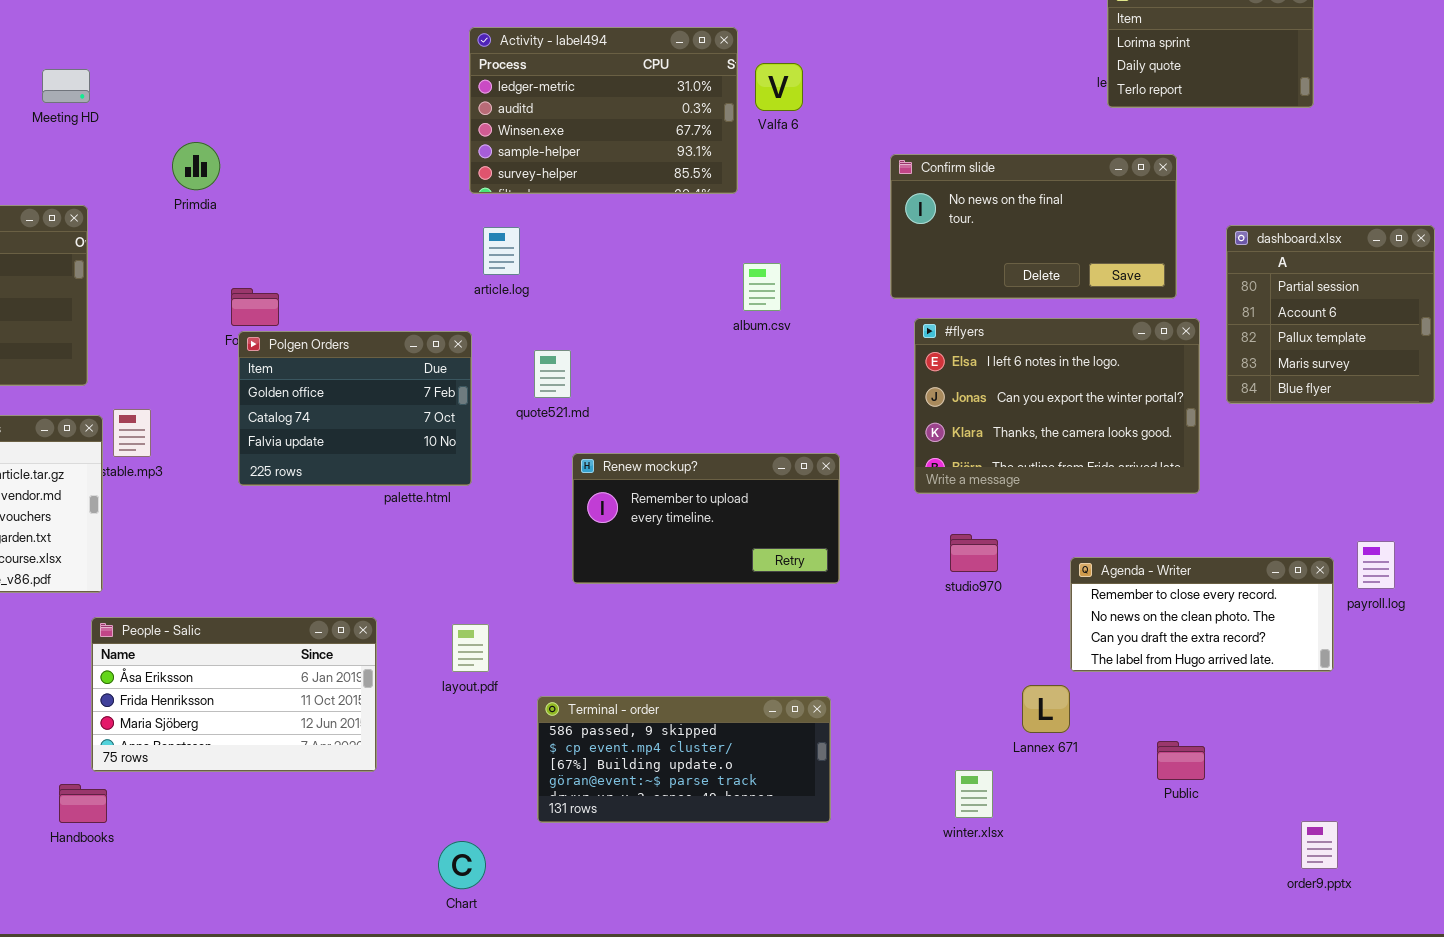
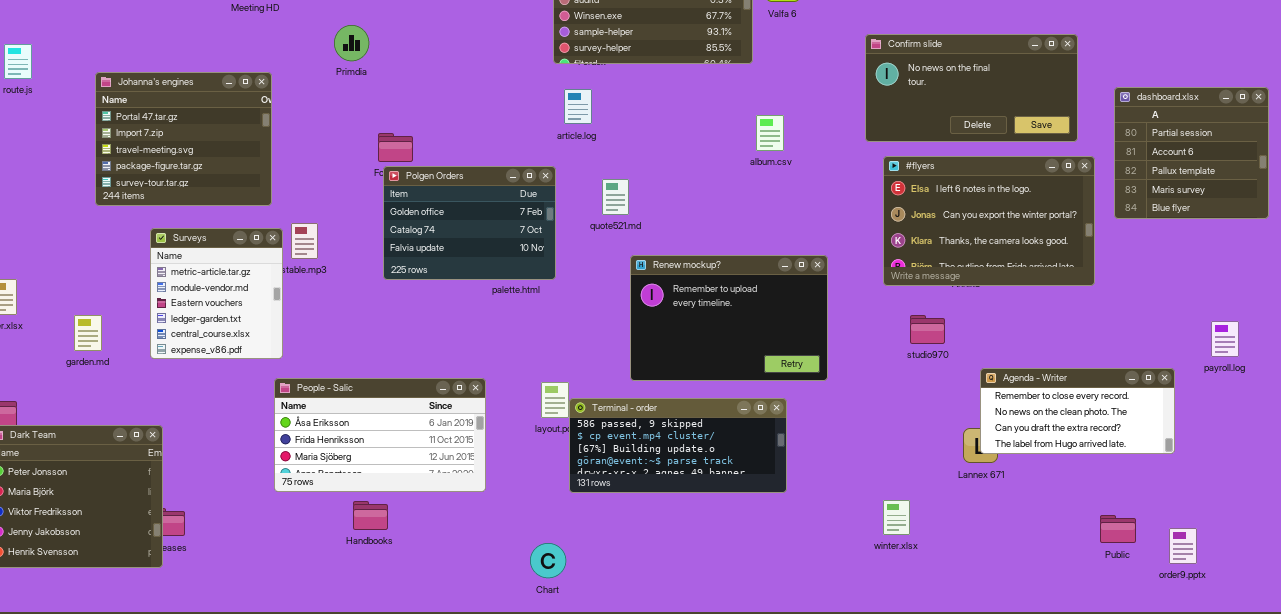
Renew mockup?: [572,453,840,584] -> [630,255,828,381], resized
Agenda - Writer: [1070,557,1334,672] -> [980,368,1175,454], moved
Terminal - order: [537,696,831,823] -> [569,398,787,493], moved
Public: [1157,741,1205,780] -> [1100,515,1136,543], moved
winter.xlsx: [955,770,993,818] -> [883,500,910,535], moved
Handbooks: [59,784,107,823] -> [353,501,388,530], moved

